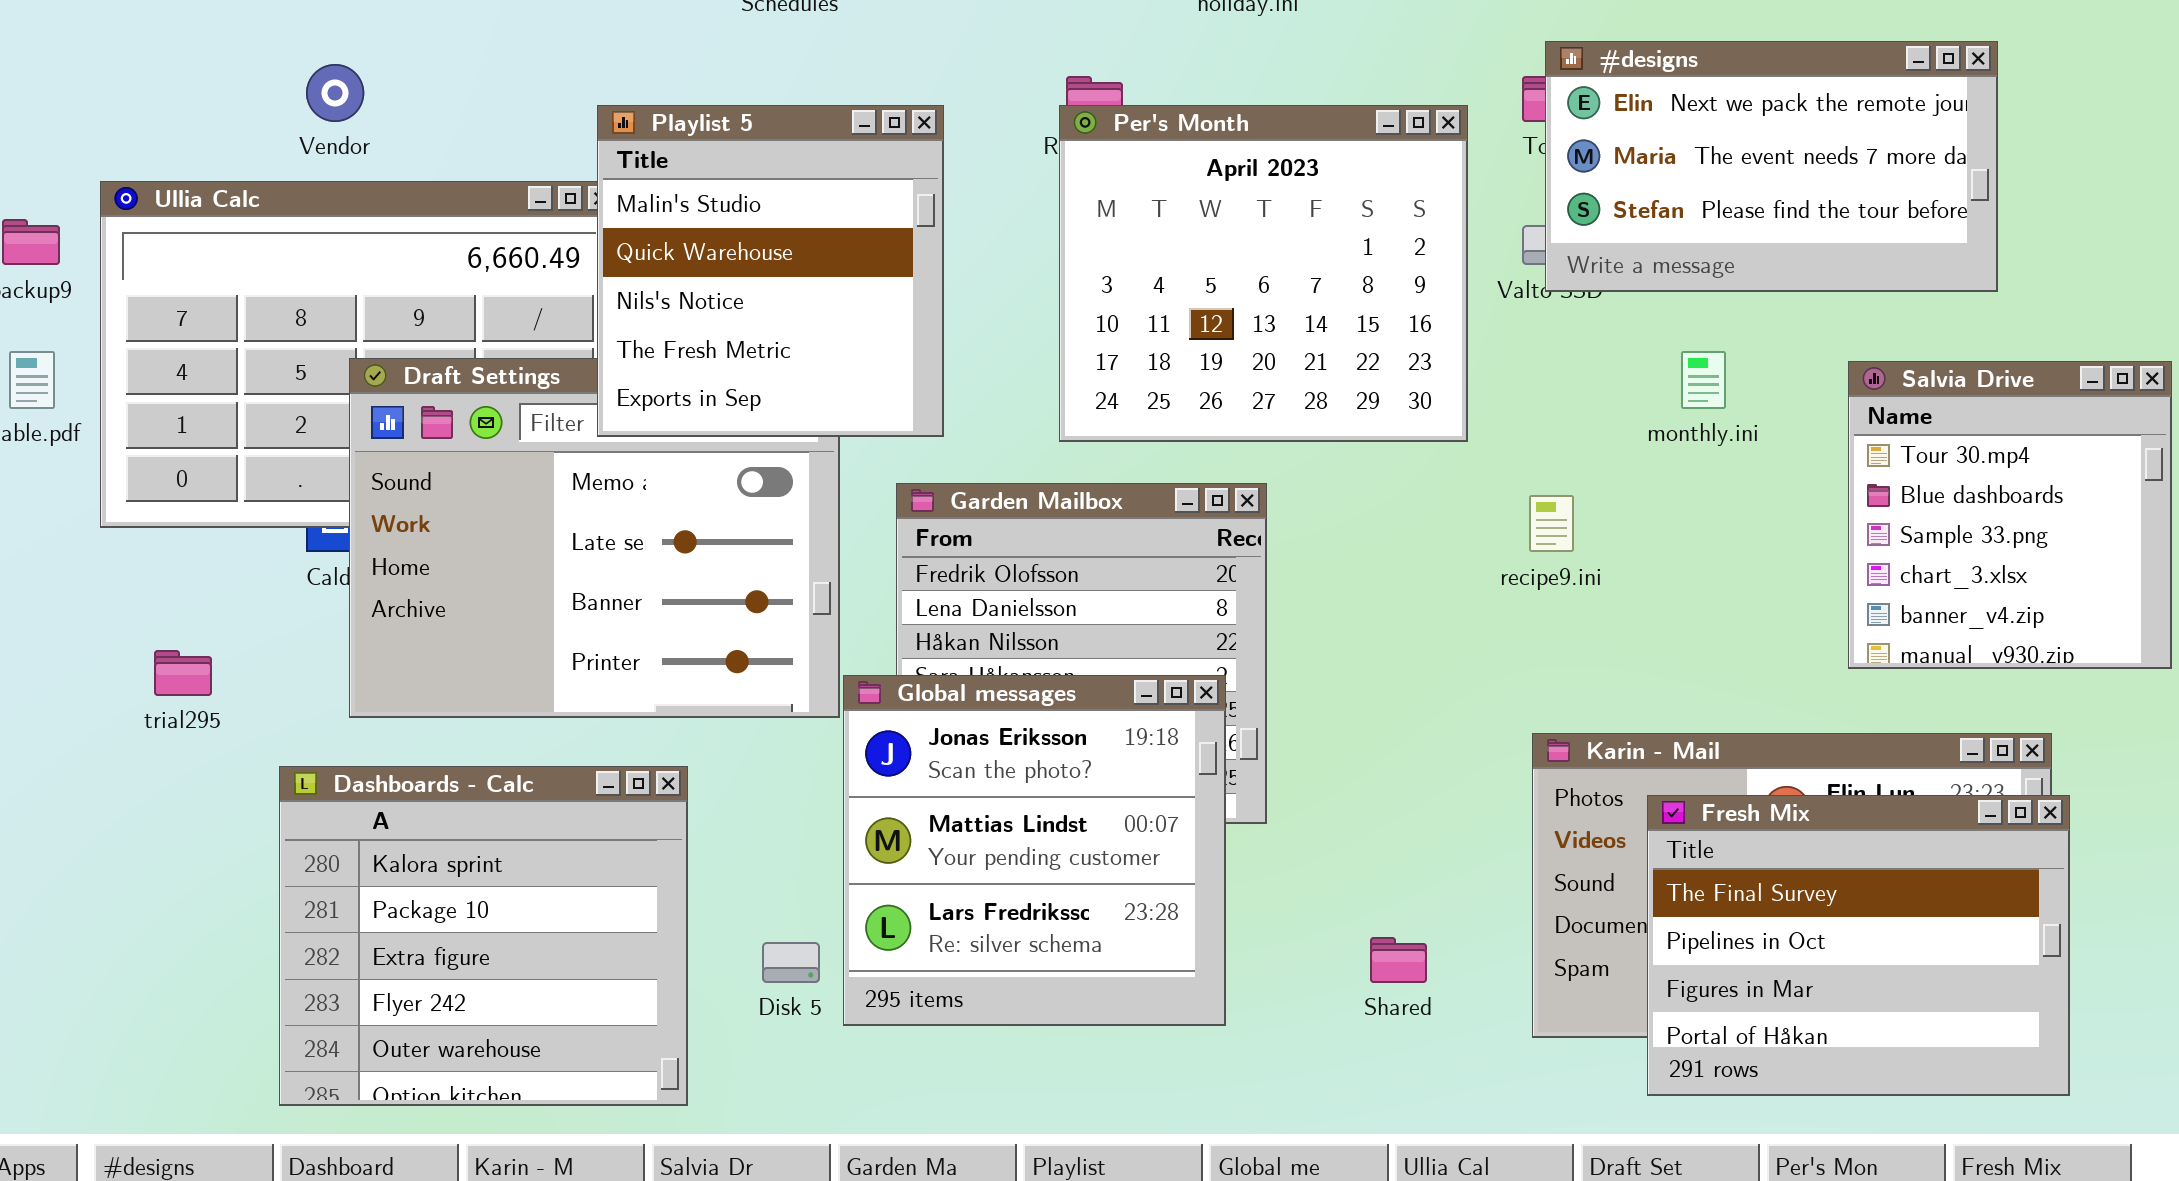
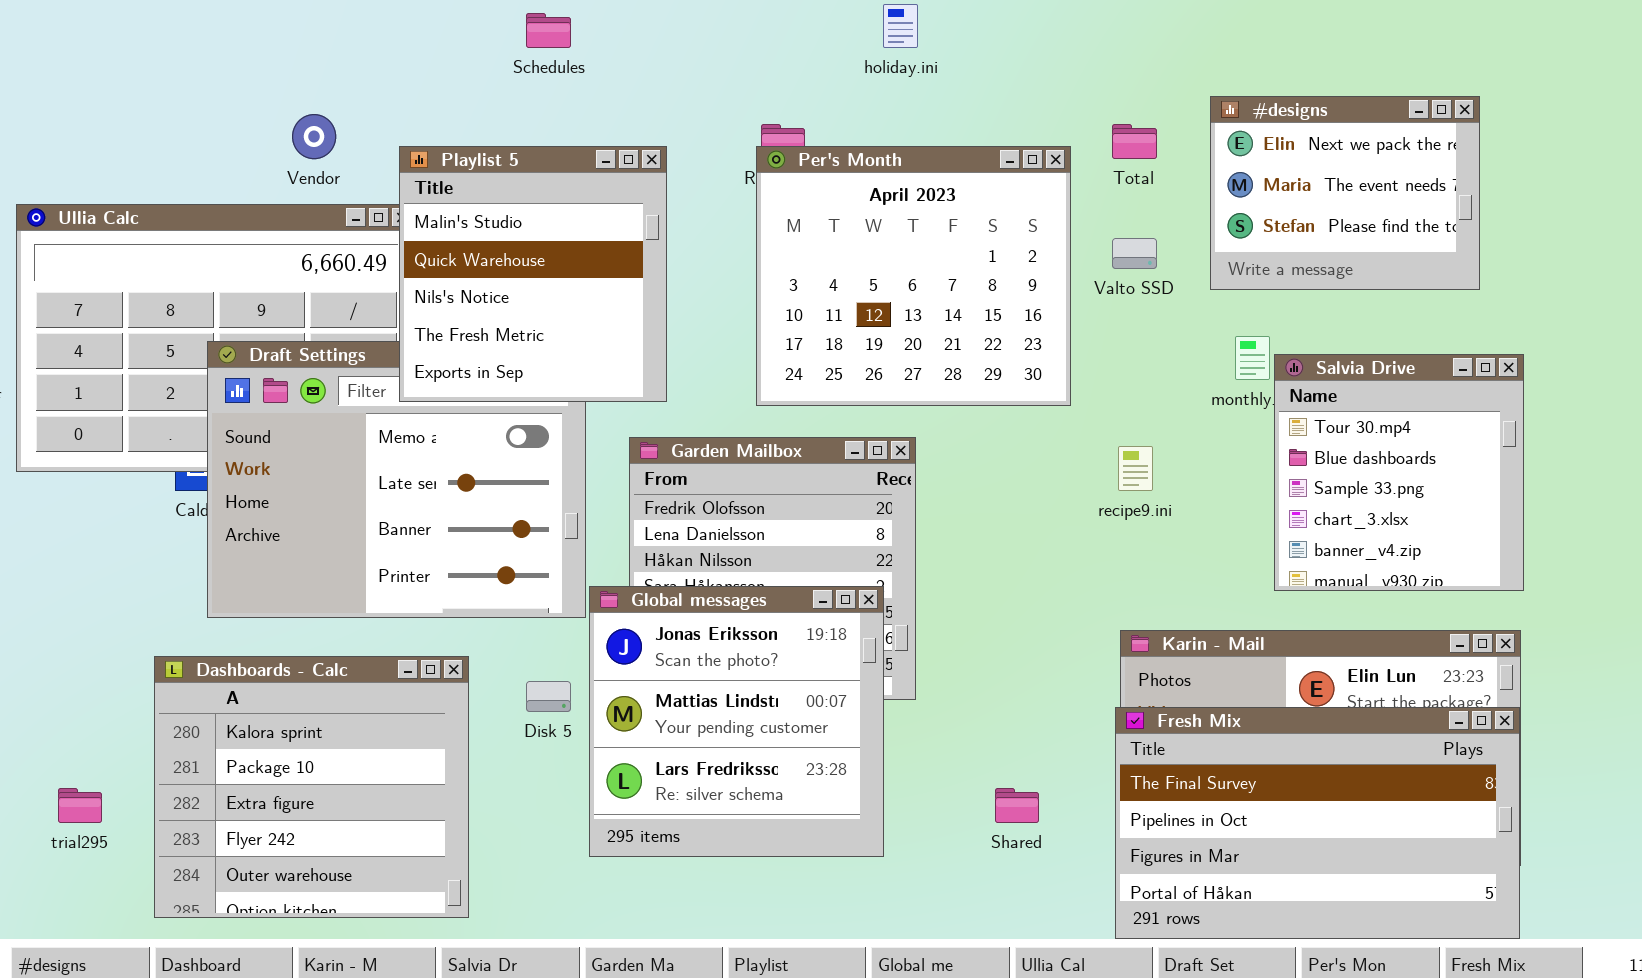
#designs: [1545,41,1998,292] -> [1210,96,1480,290], resized
Vendor: [306,64,364,122] -> [292,114,336,159], moved
Salvia Drive: [1848,361,2172,669] -> [1274,354,1524,591], moved
trial295: [154,650,212,696] -> [58,788,102,823], moved
Fresh Mix: [1647,795,2070,1096] -> [1115,707,1520,939], moved, resized
Disk 5: [762,942,820,983] -> [526,681,571,712], moved

